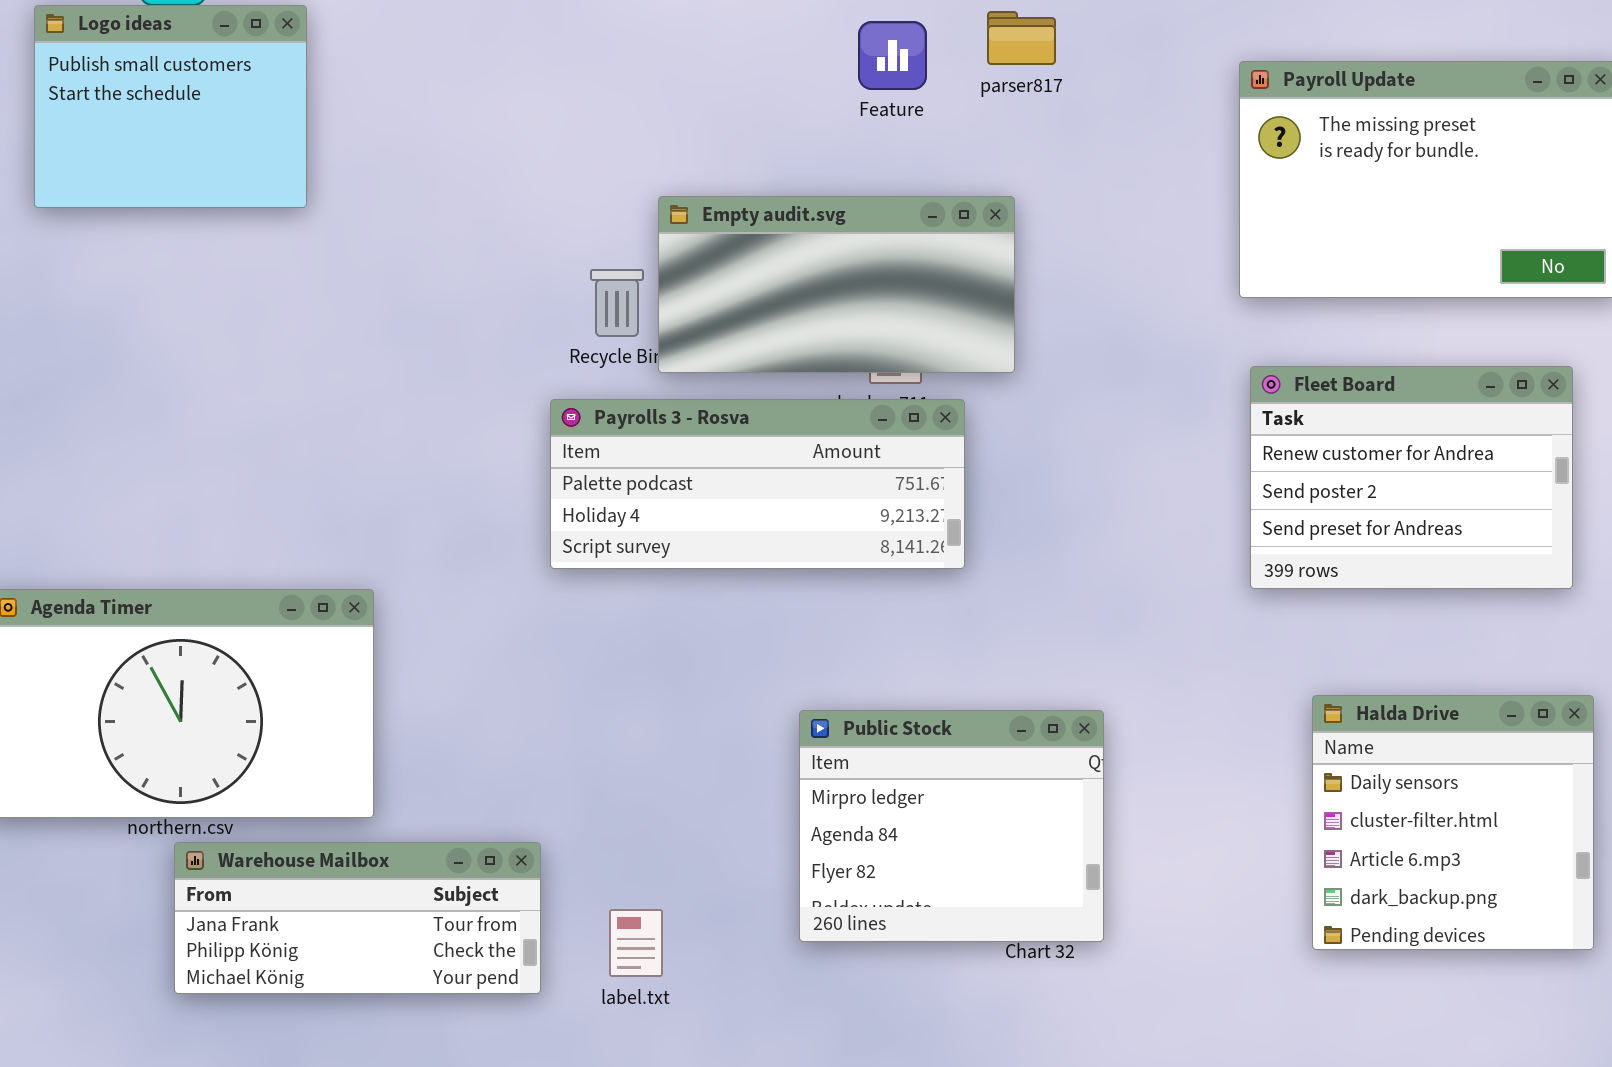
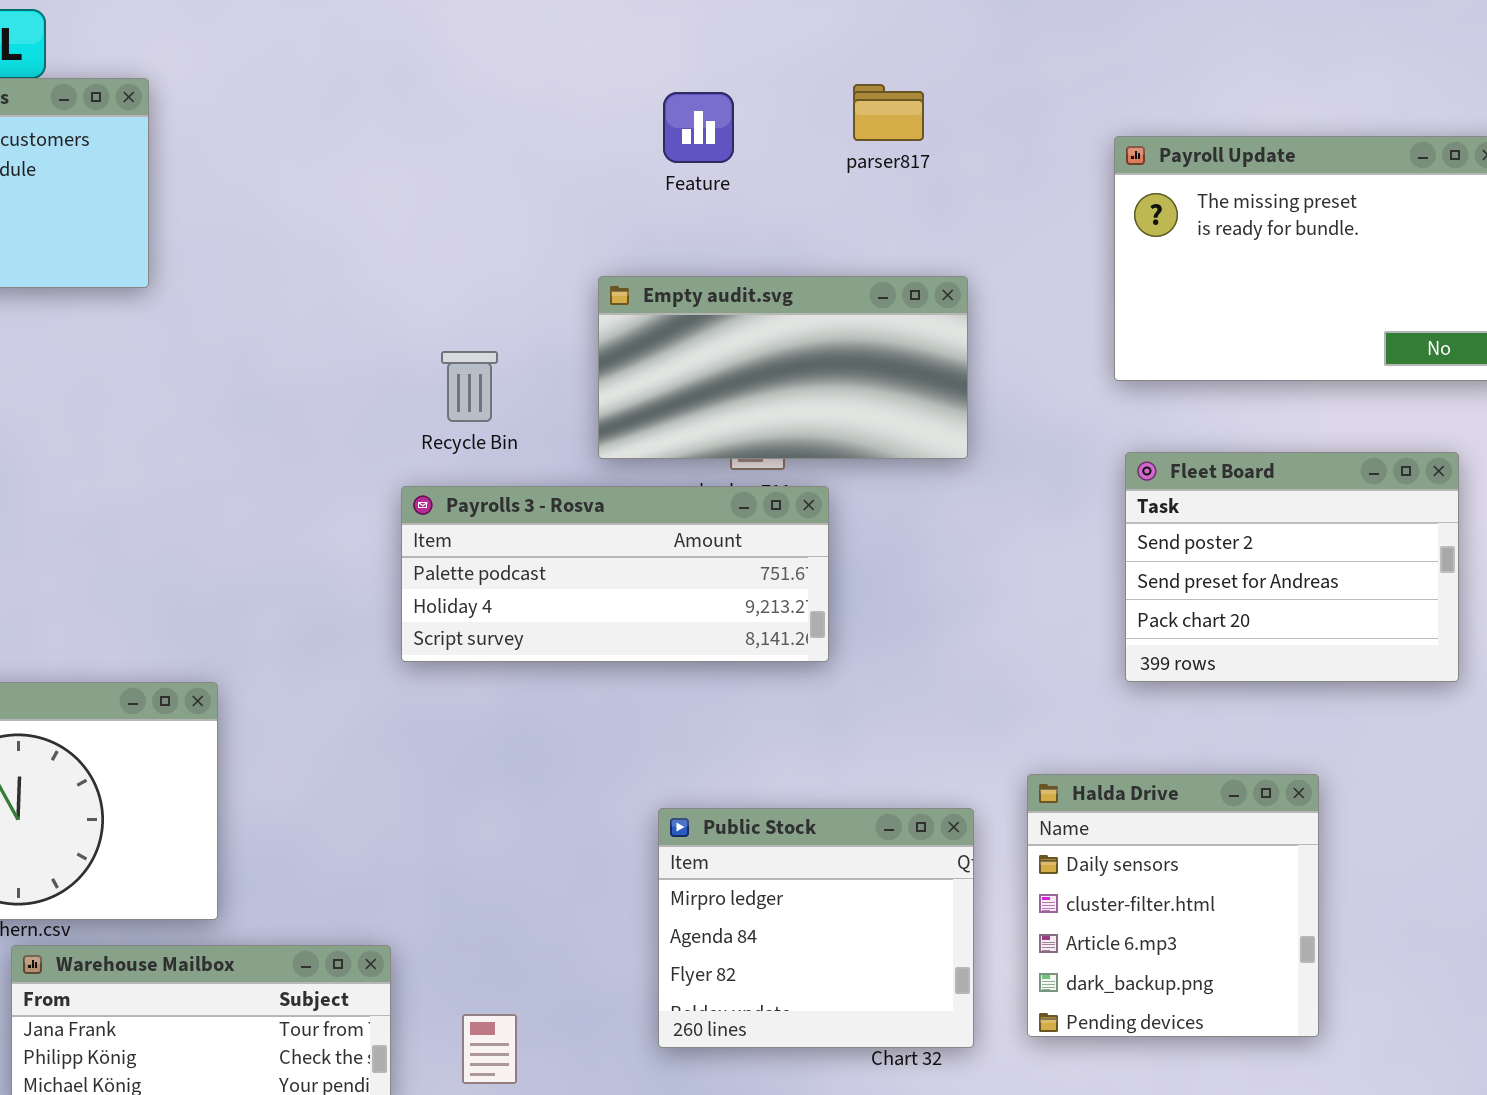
Feature: [858,21,927,90] -> [663,92,734,163], moved
Empty audit.svg: [658,196,1015,373] -> [598,276,968,459], moved
Fleet Board: [1250,366,1573,589] -> [1125,452,1459,682], scrolled down 1 row
Halda Drive: [1312,695,1594,950] -> [1027,774,1319,1037], moved

